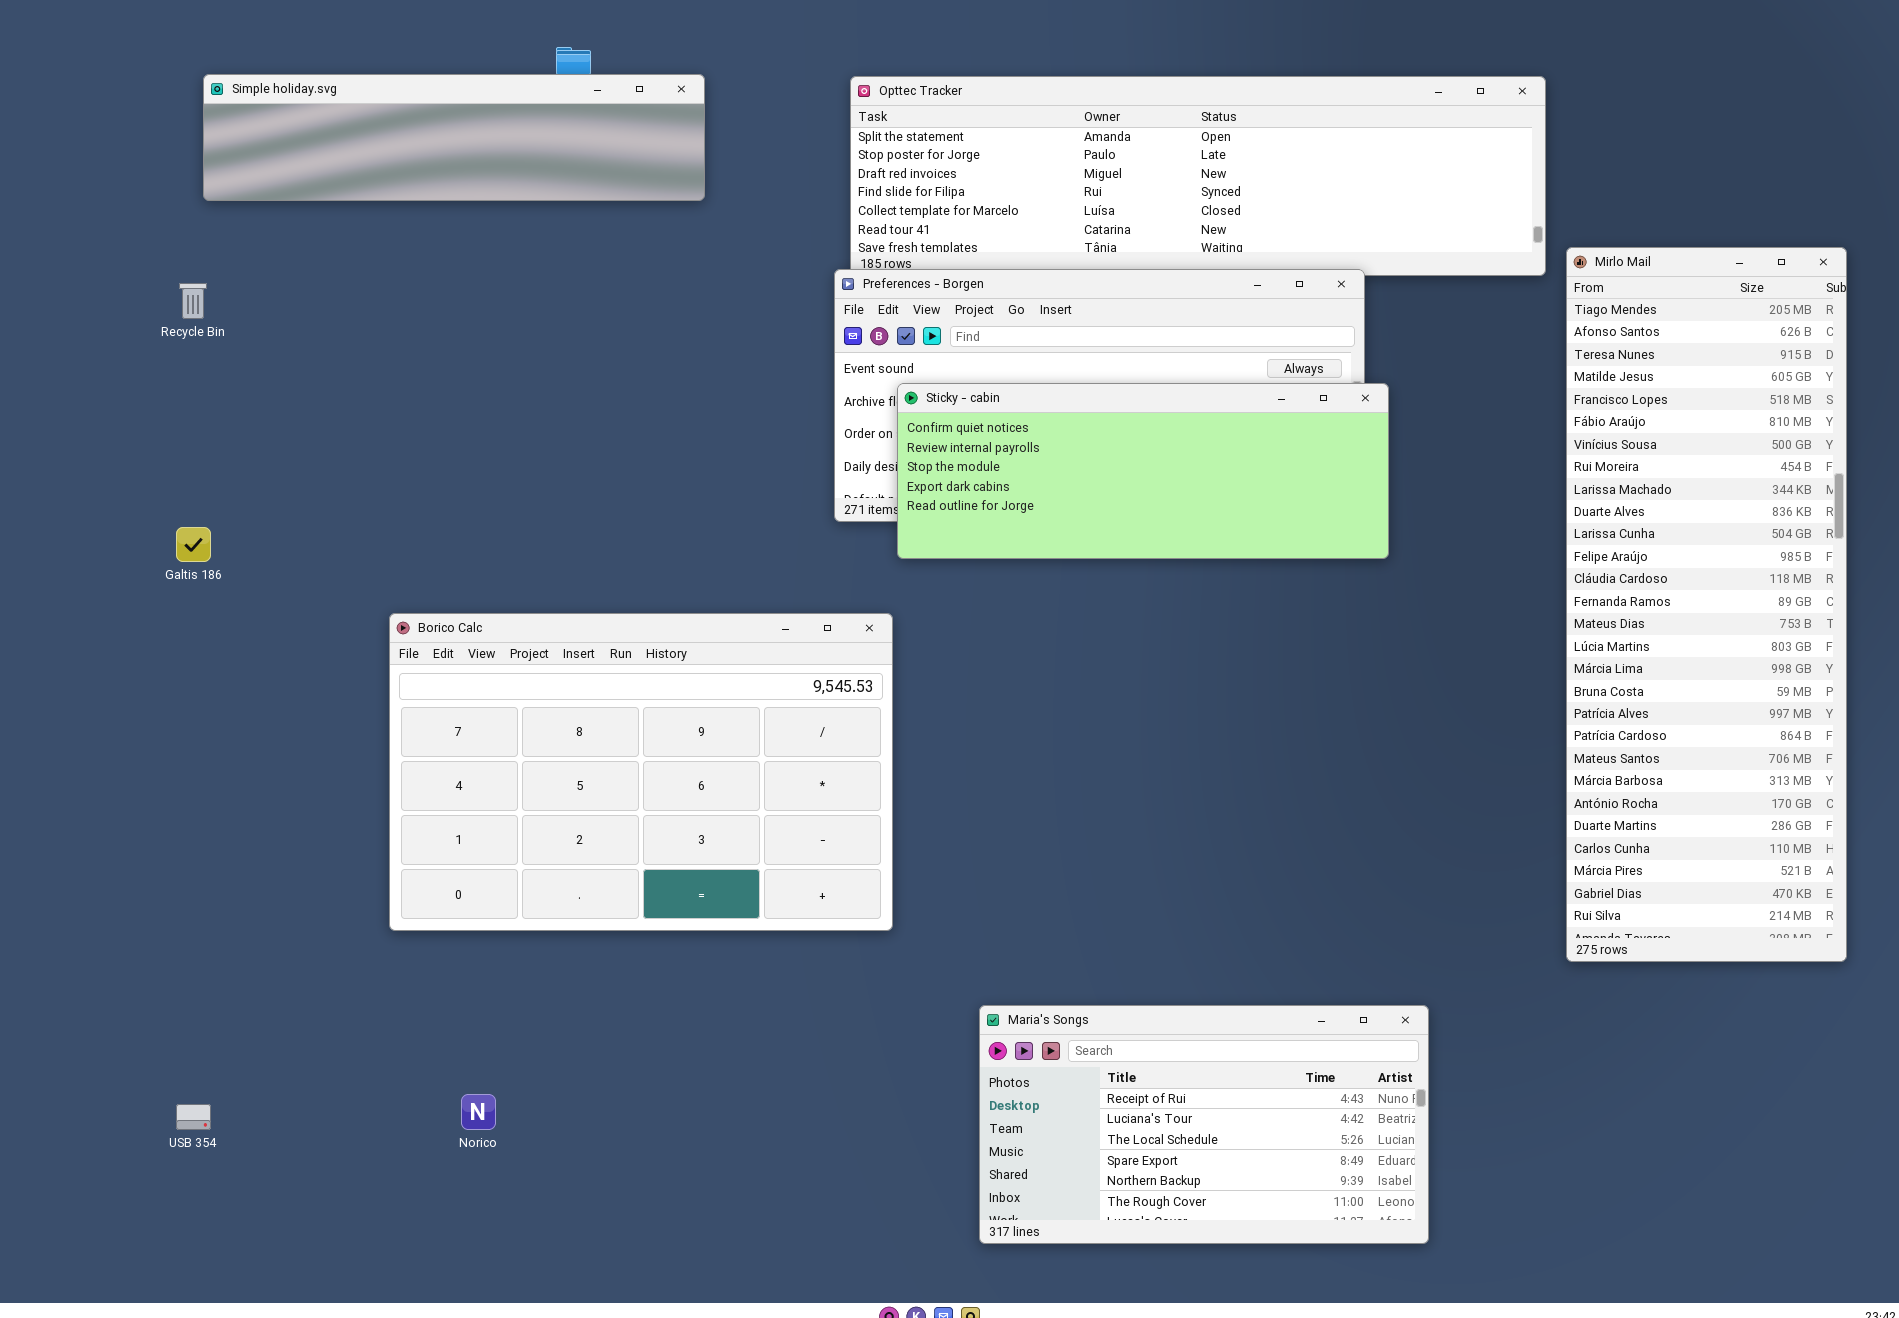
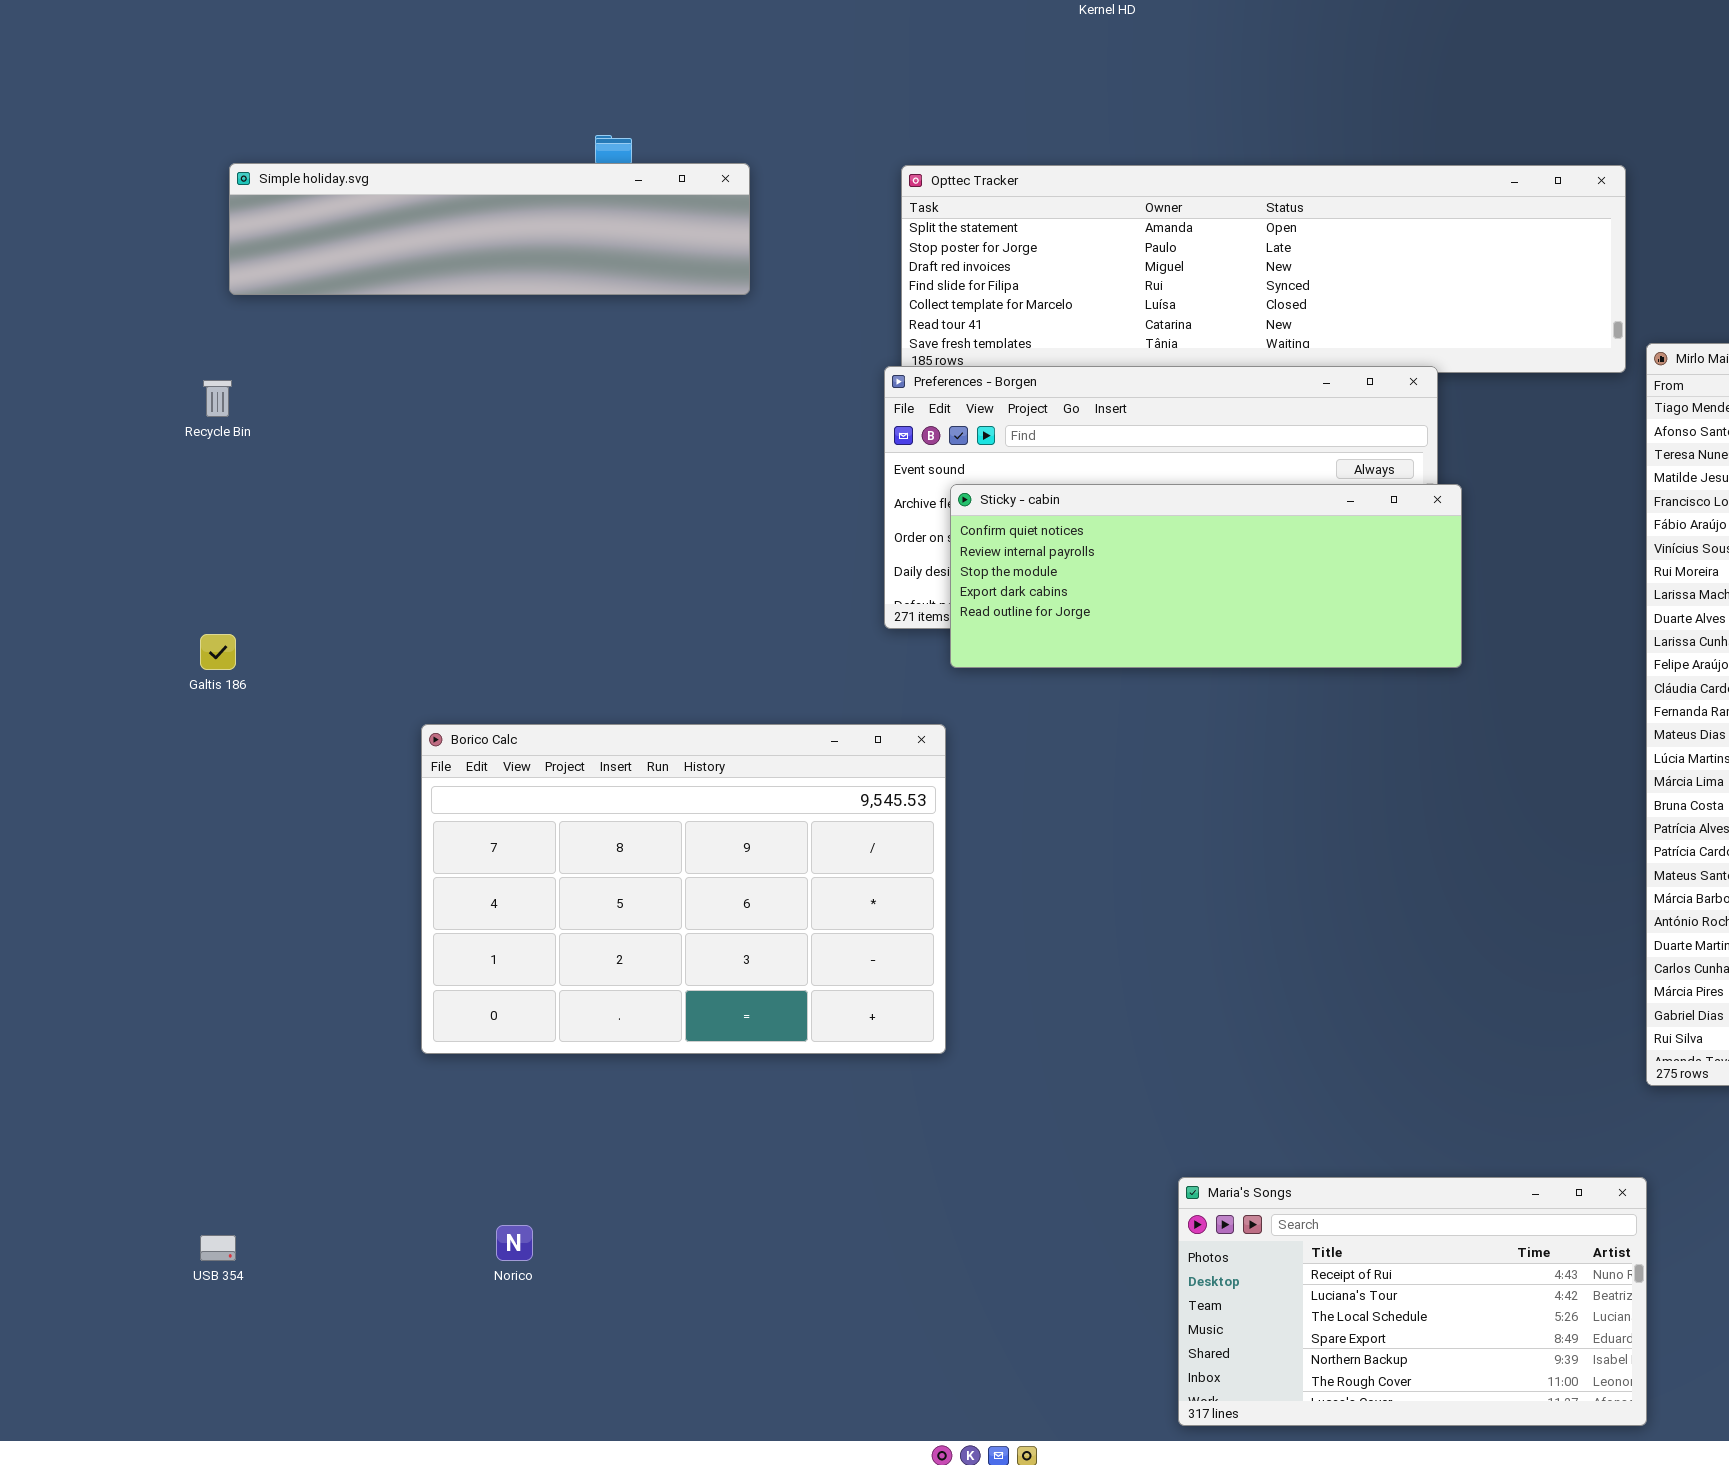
Maria's Songs: [979,1005,1429,1244] -> [1178,1177,1647,1426], moved

